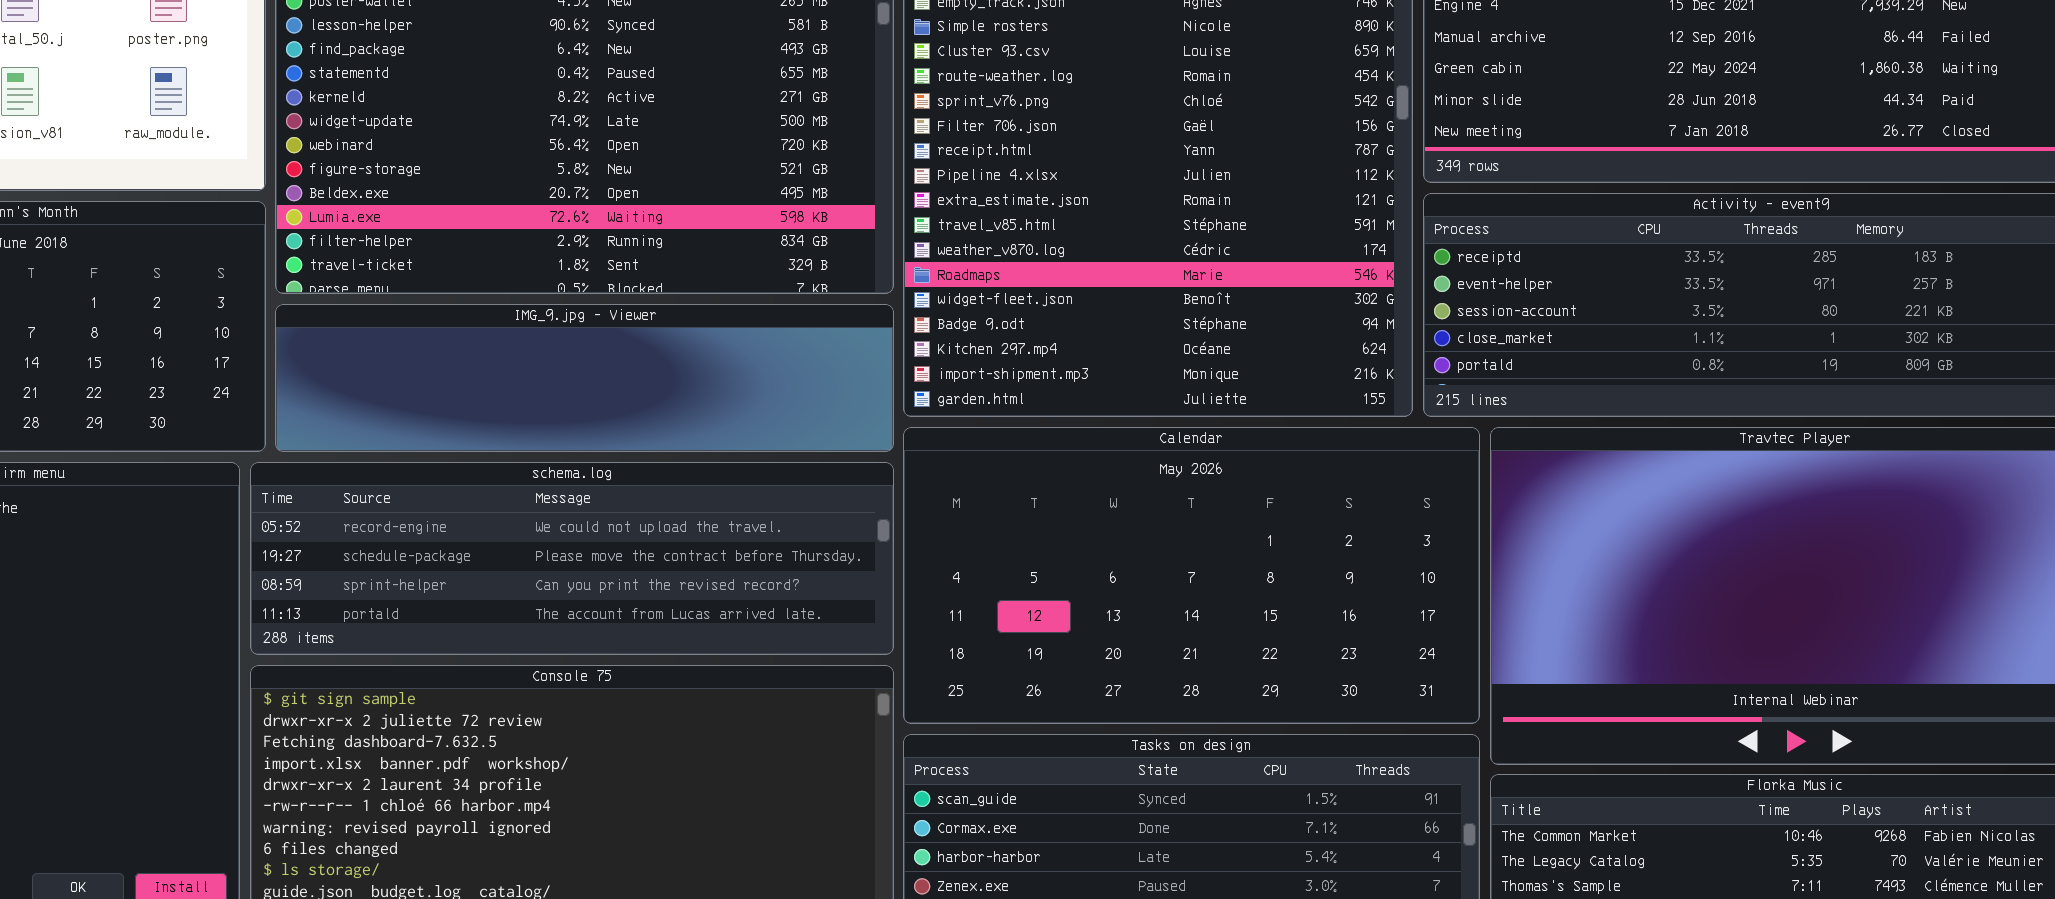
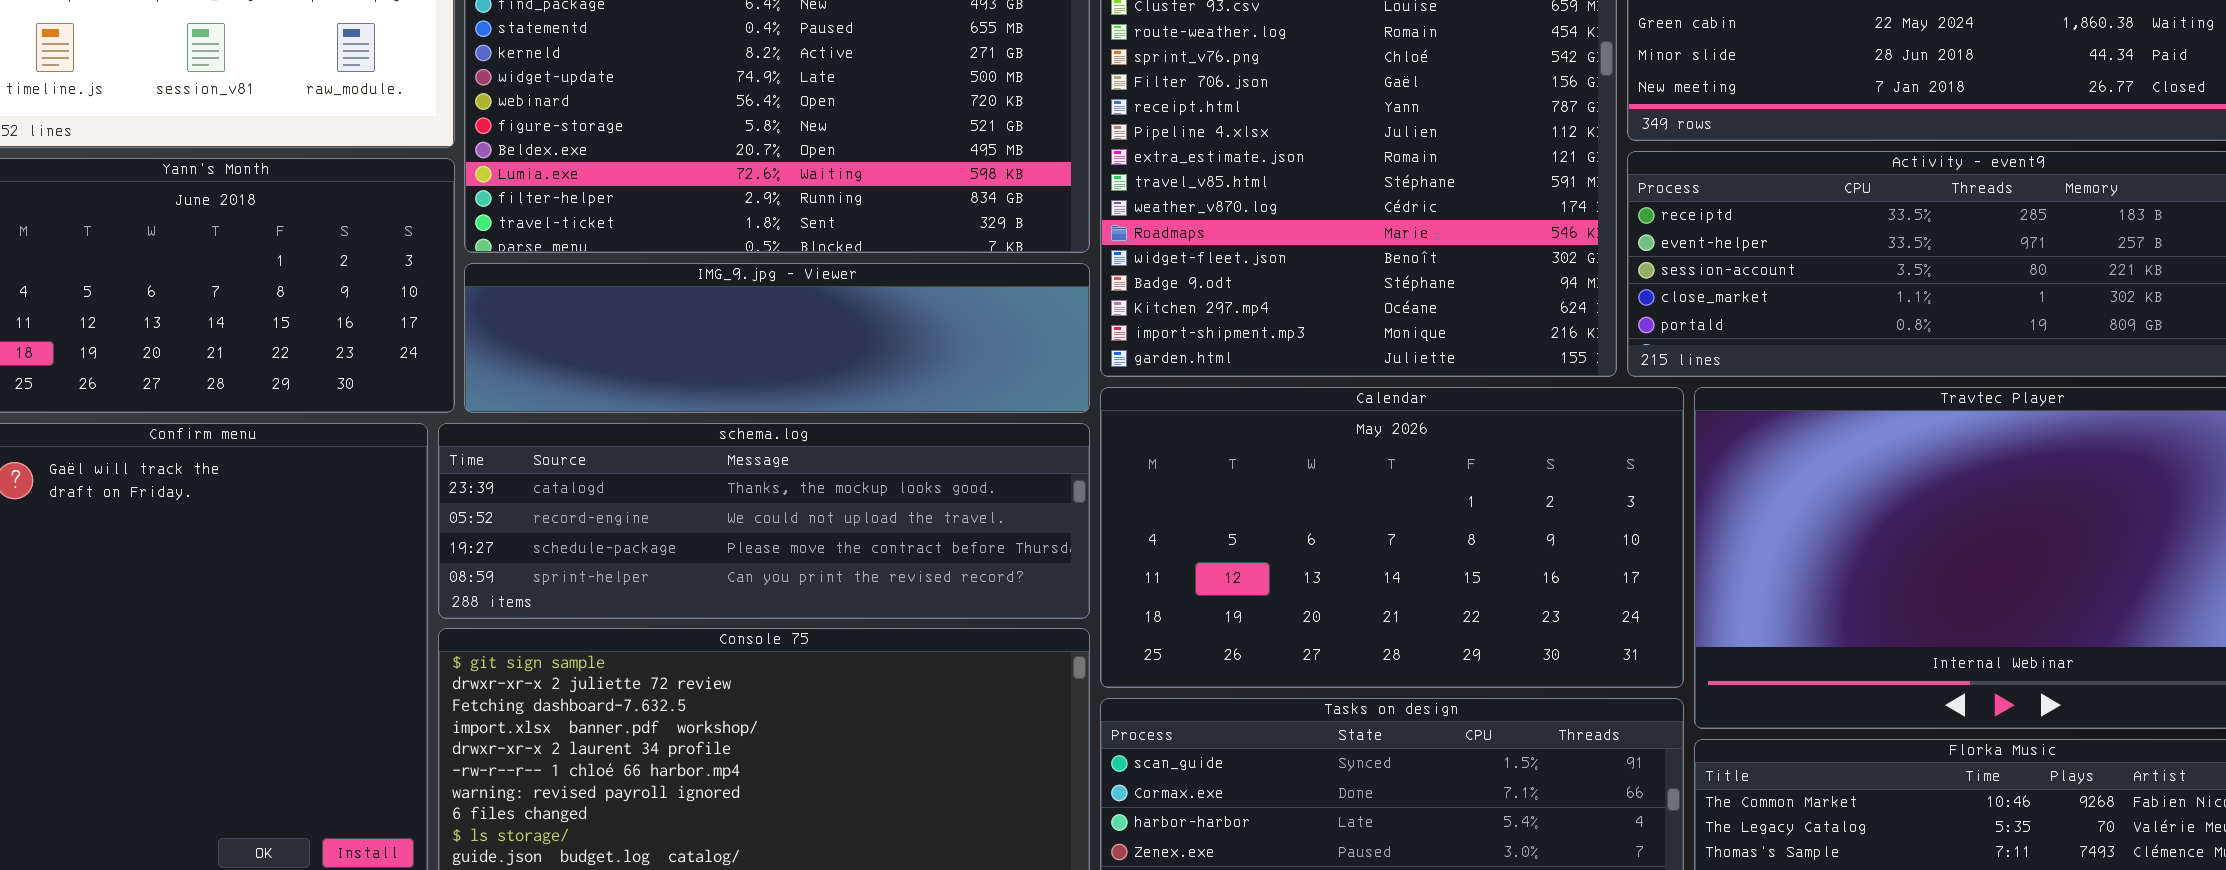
schema.log: [250,462,894,655] -> [438,423,1090,619], scrolled up 1 row

